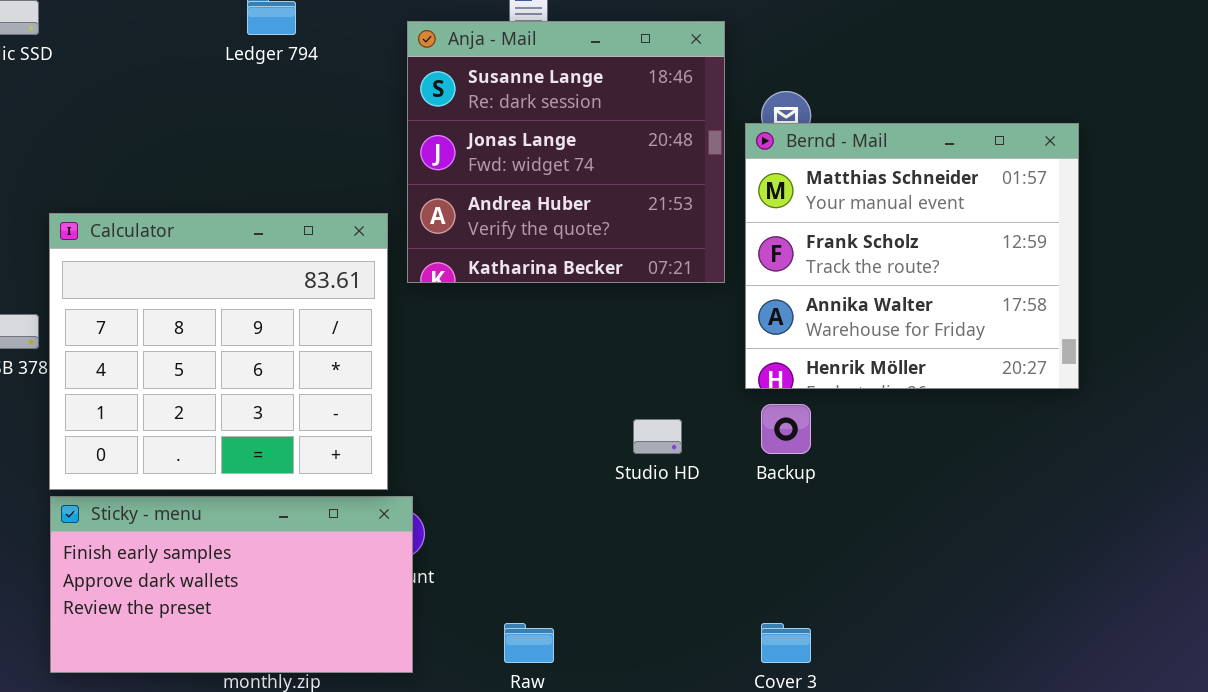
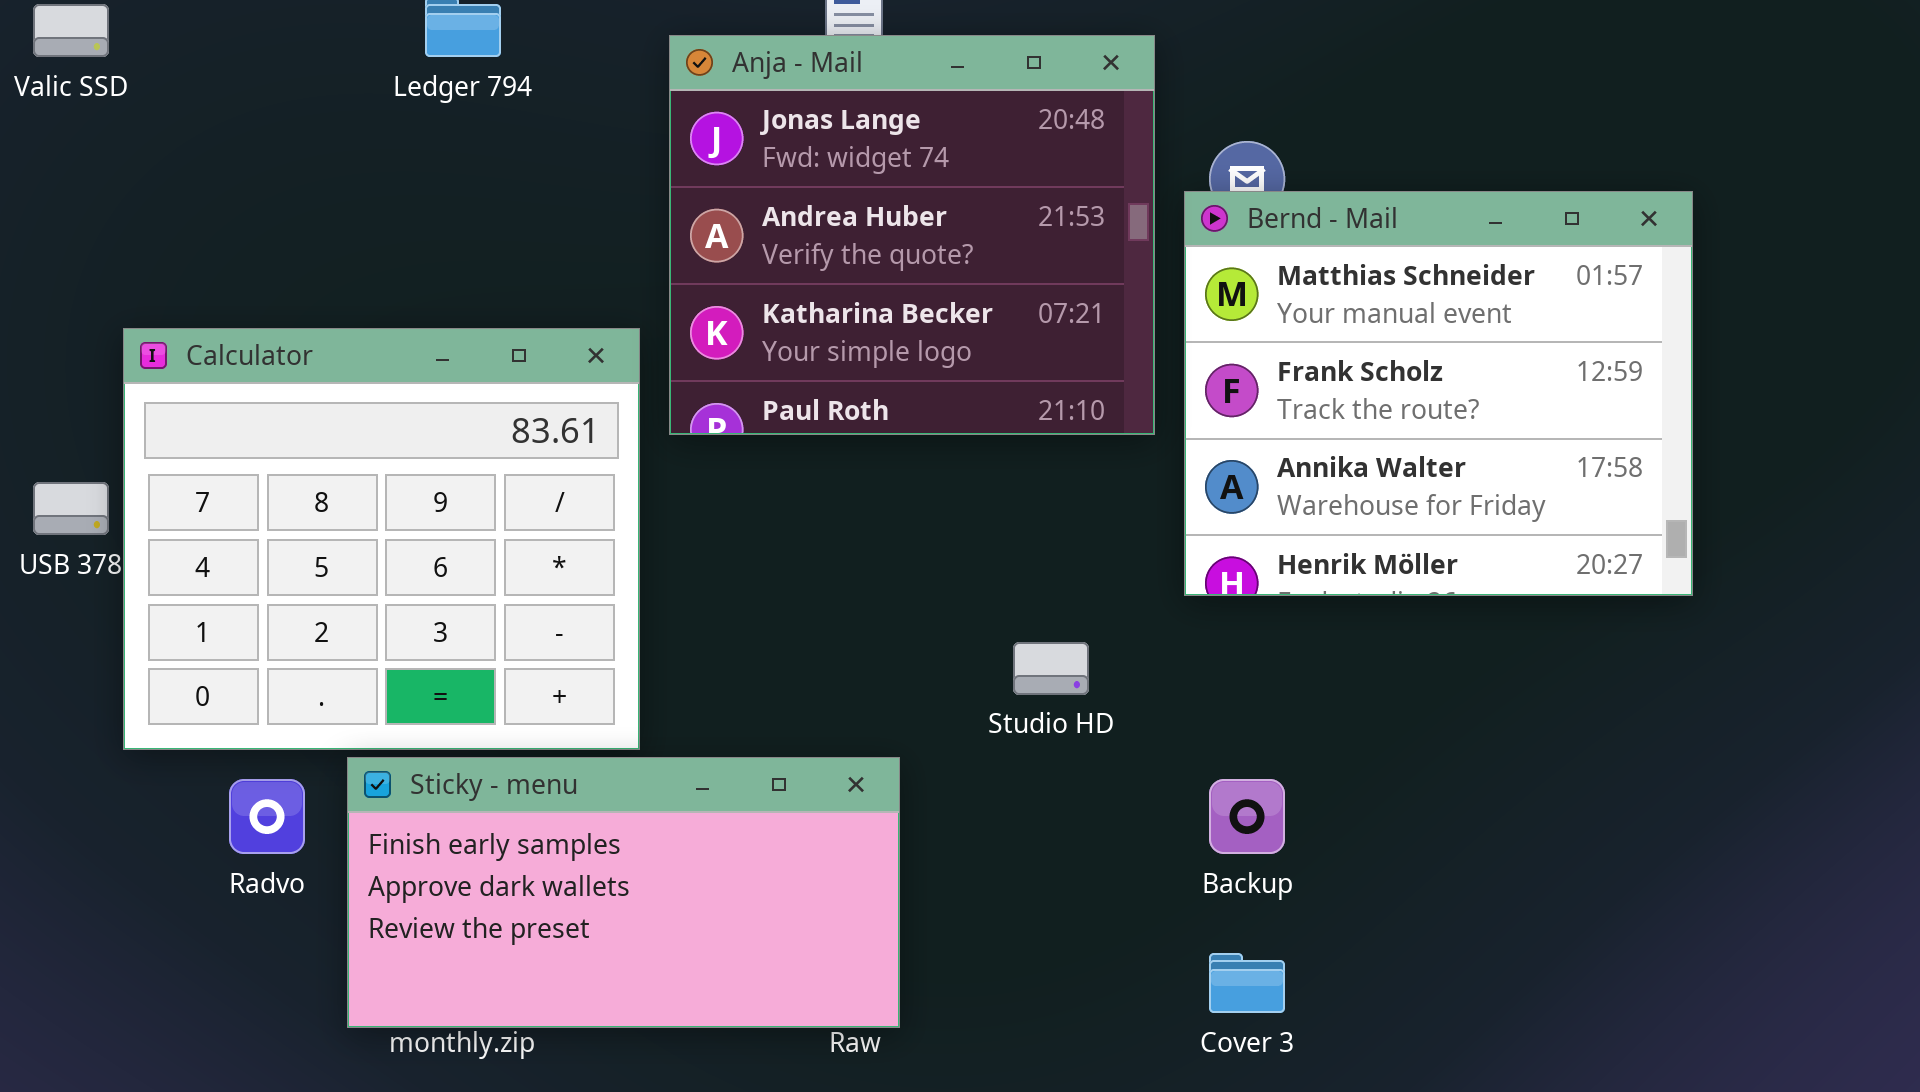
Anja - Mail: [407,21,725,283] -> [669,35,1155,435], scrolled down 1 row
Backup: [761,404,811,454] -> [1209,779,1285,854], moved
Sticky - menu: [50,496,413,673] -> [347,757,900,1028], moved

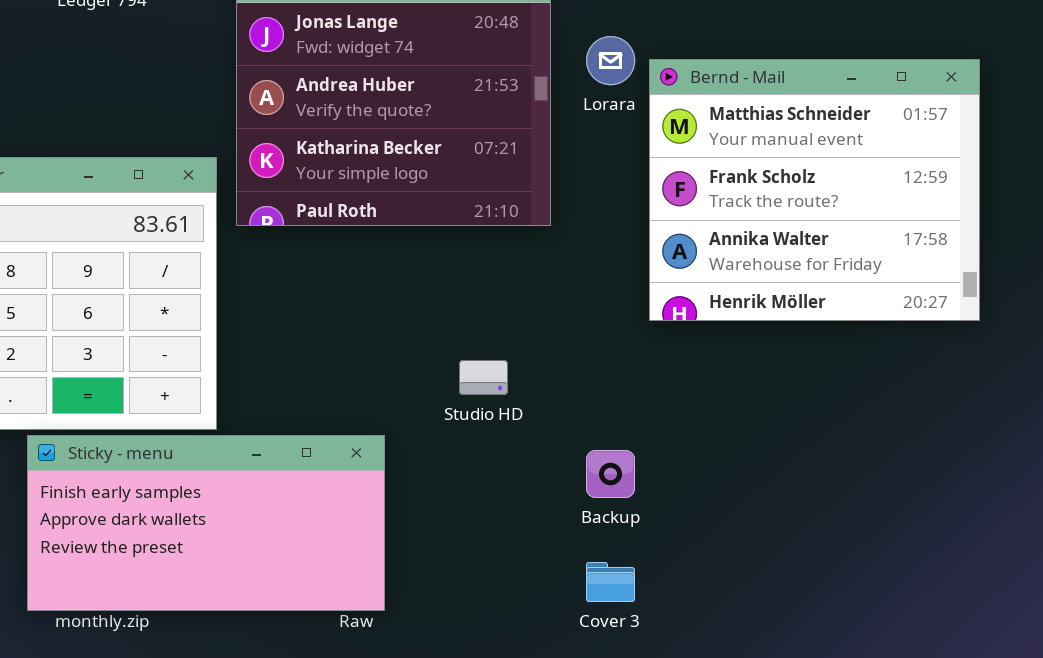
Bernd - Mail: [1184,191,1693,596] -> [649,59,980,321], moved

